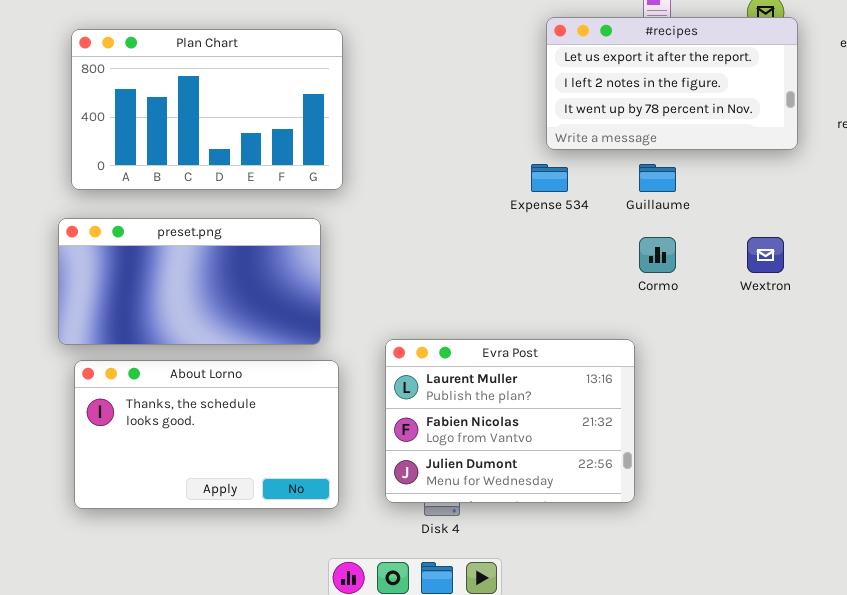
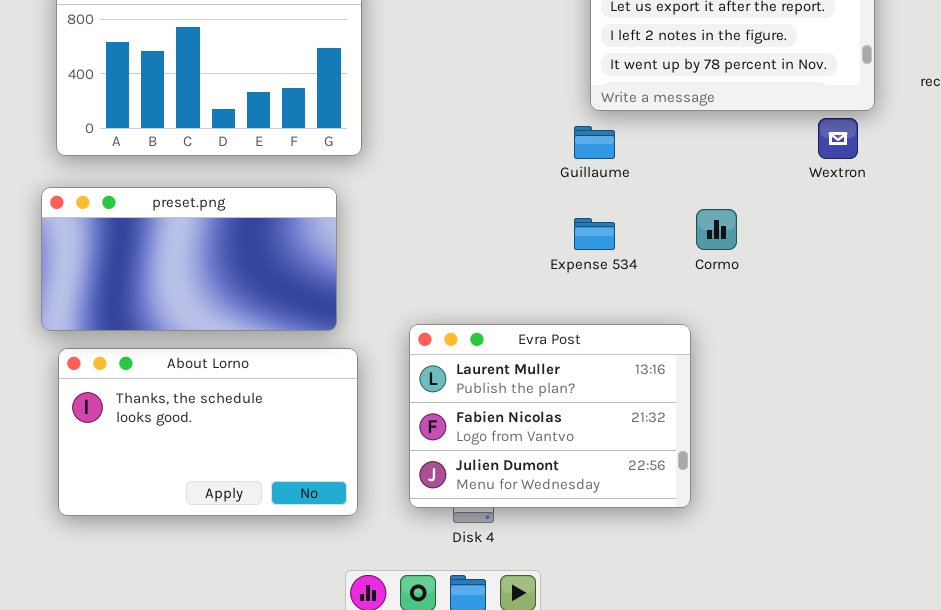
Expense 534: [531,164,568,192] -> [574,218,615,250], moved
Guillaume: [639,164,676,192] -> [574,126,615,159], moved
Wextron: [747,237,784,273] -> [818,118,858,159], moved

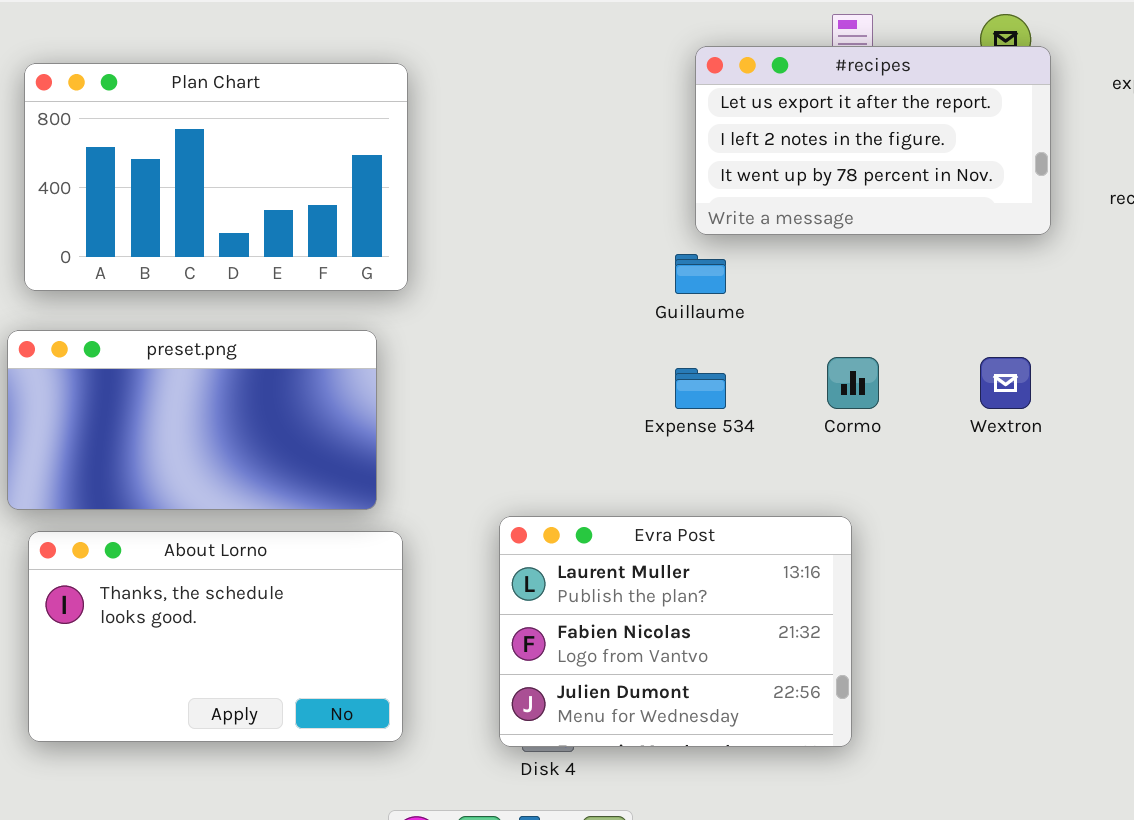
Wextron: [818,118,858,159] -> [980,357,1031,409], moved
Evra Post: [409,324,691,508] -> [499,516,852,747], moved

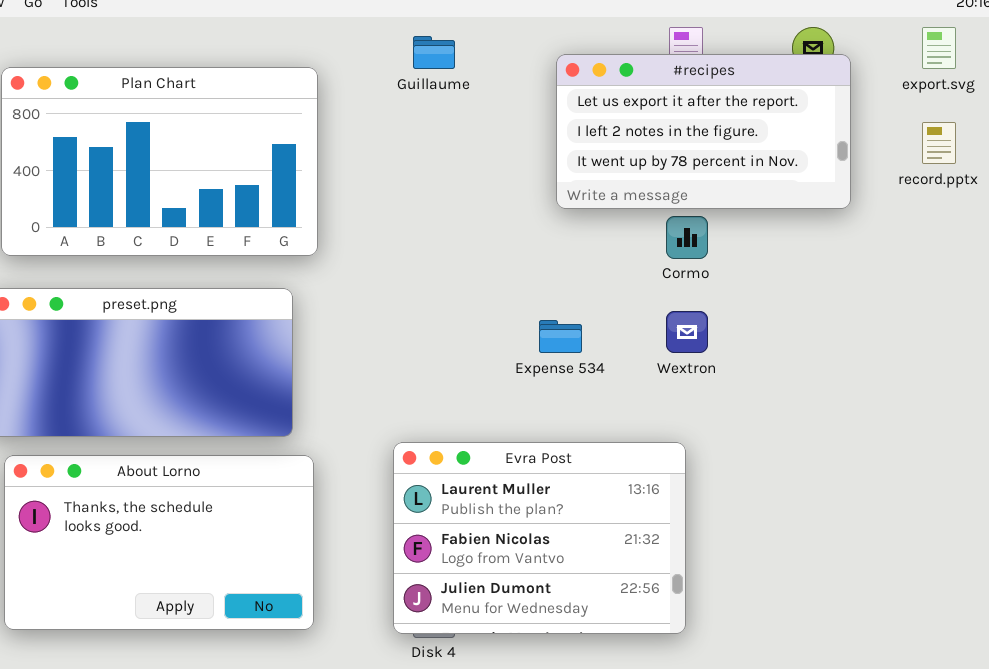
Guillaume: [675,254,726,294] -> [413,36,455,69], moved
Cormo: [827,357,879,409] -> [666,216,708,259], moved
Wextron: [980,357,1031,409] -> [666,311,708,353], moved

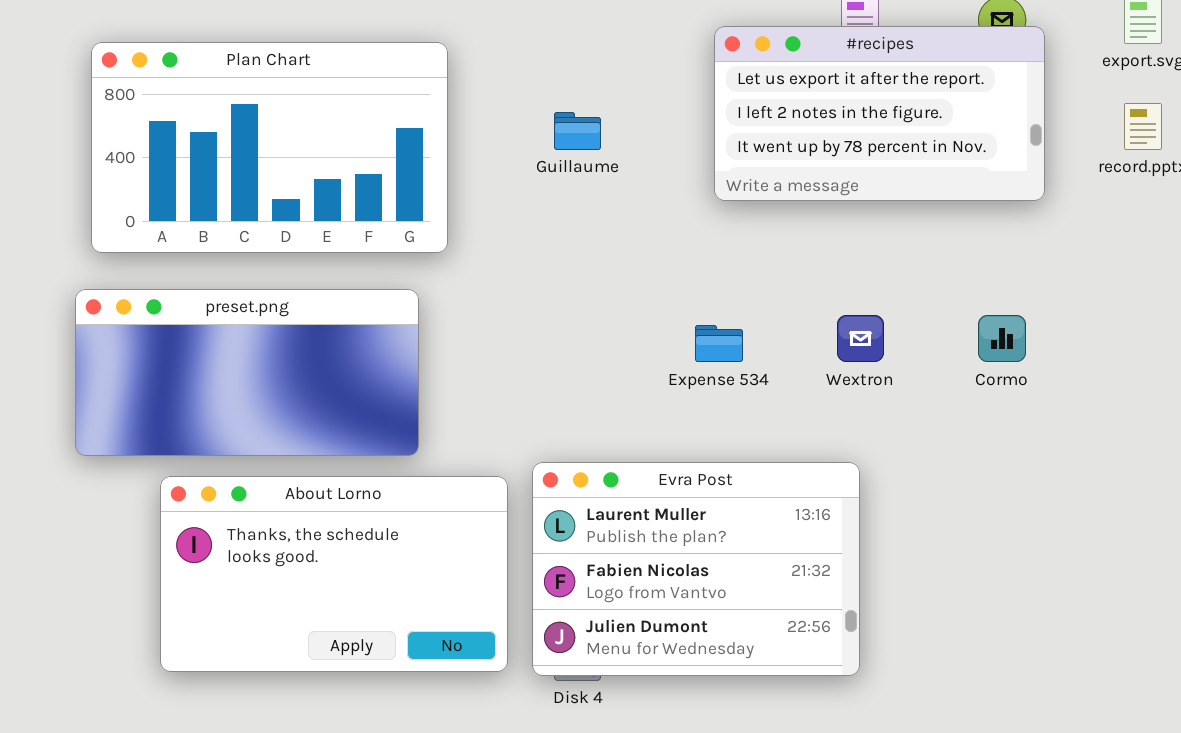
Guillaume: [413,36,455,69] -> [554,112,601,150], moved
Cormo: [666,216,708,259] -> [978,315,1026,362], moved
About Lorno: [4,455,314,630] -> [160,476,508,672], moved

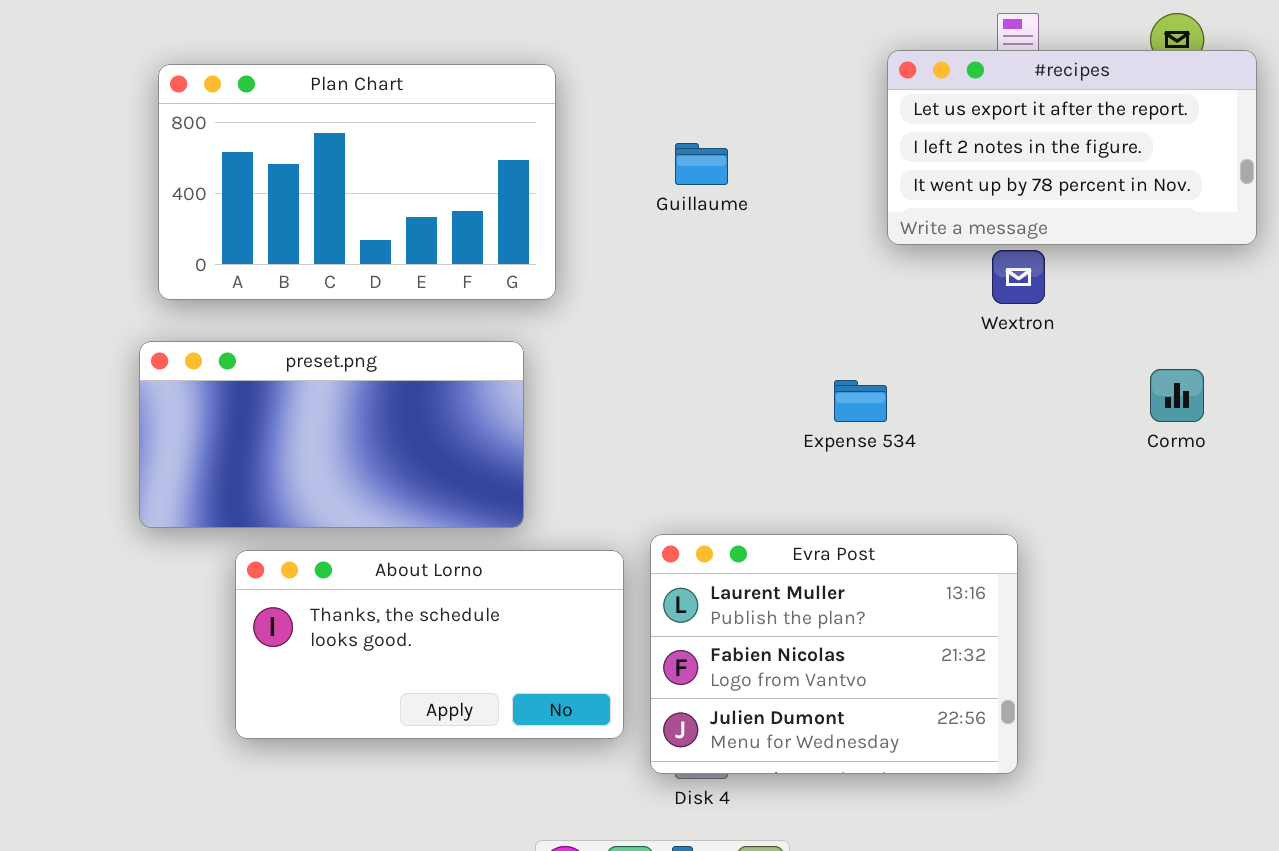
#recipes: [714,26,1045,201] -> [887,50,1257,245], moved
Wextron: [837,315,884,362] -> [992,250,1045,304], moved
About Lorno: [160,476,508,672] -> [235,550,624,739], resized

